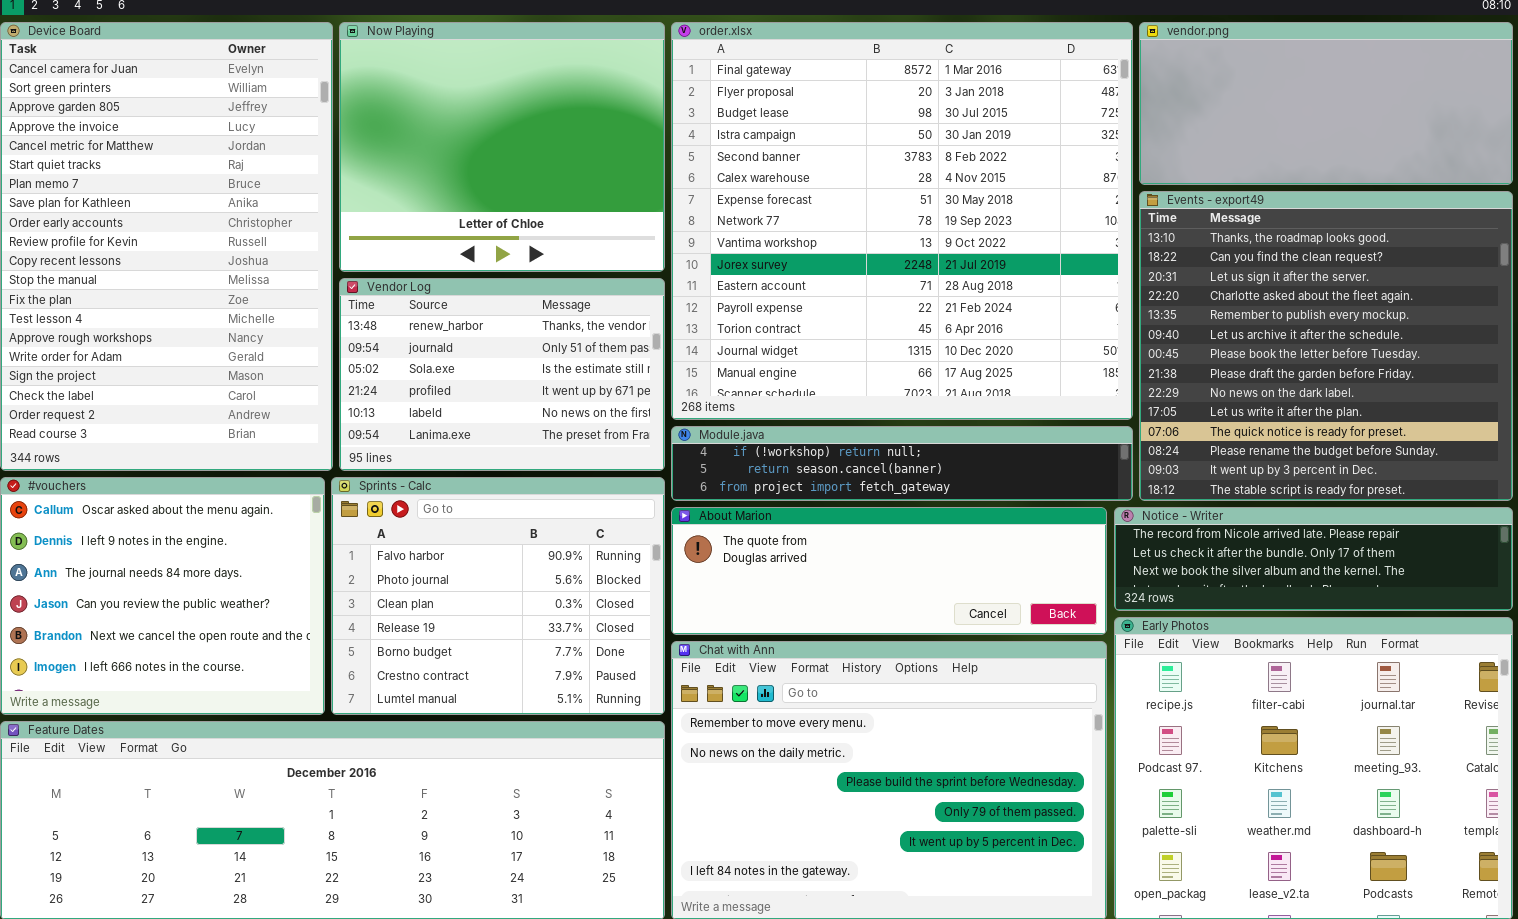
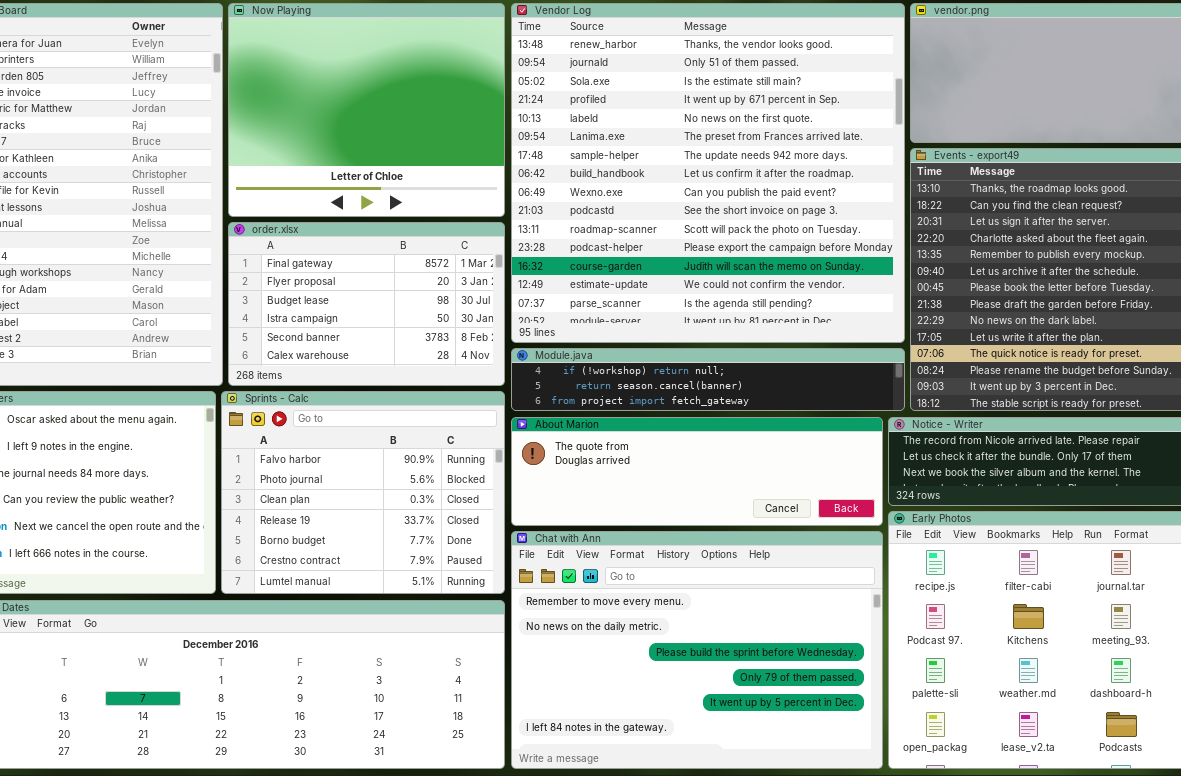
order.xlsx: [671,22,1133,420] -> [228,222,505,386], moved, resized
Vendor Log: [339,278,665,471] -> [511,3,905,343], moved, resized

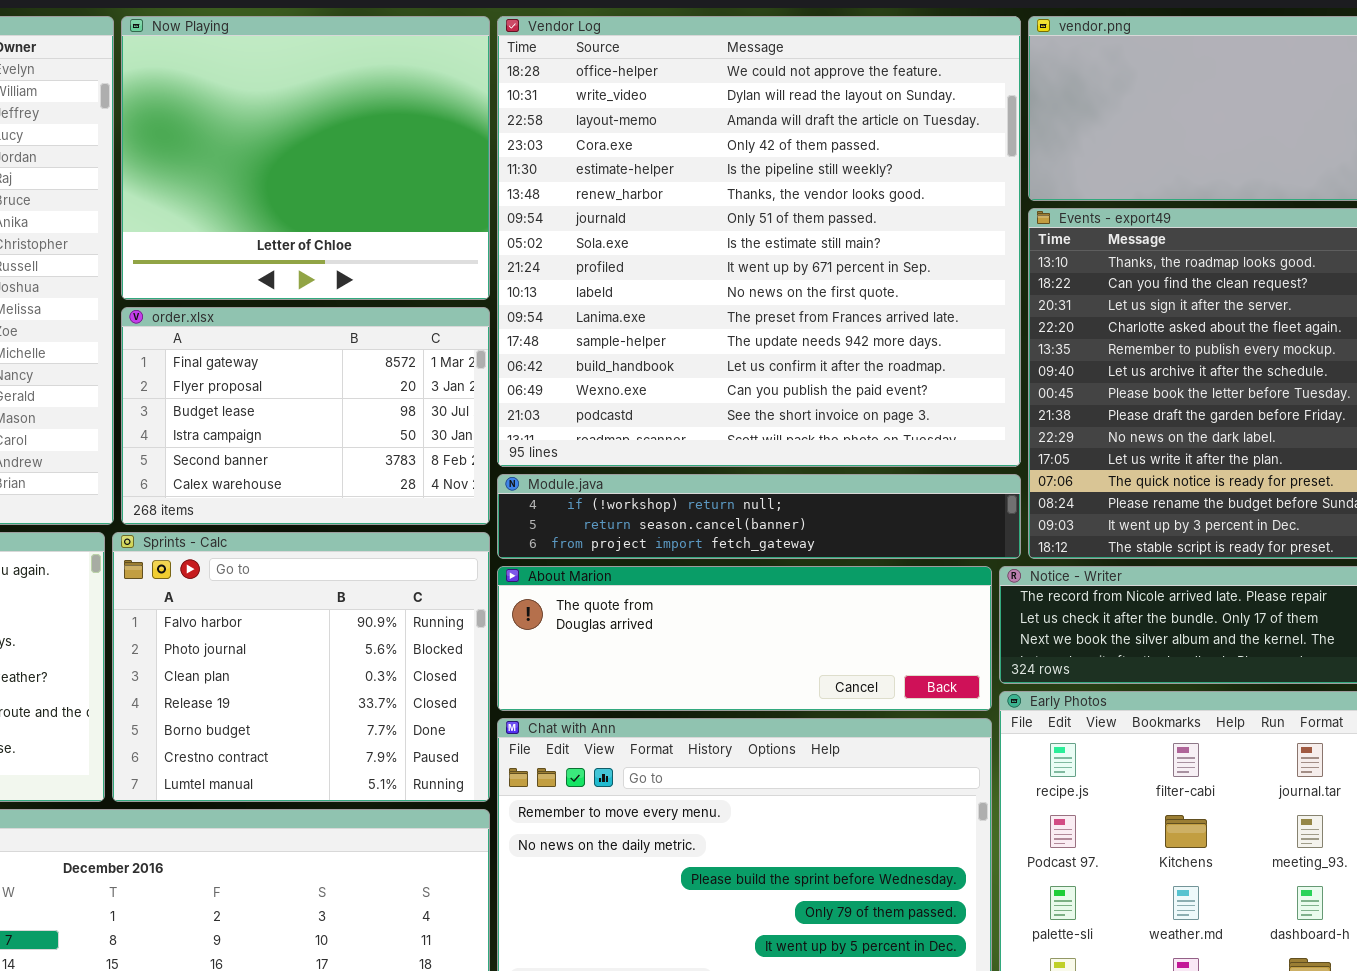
Vendor Log: [511,3,905,343] -> [497,16,1021,467], scrolled up 5 rows

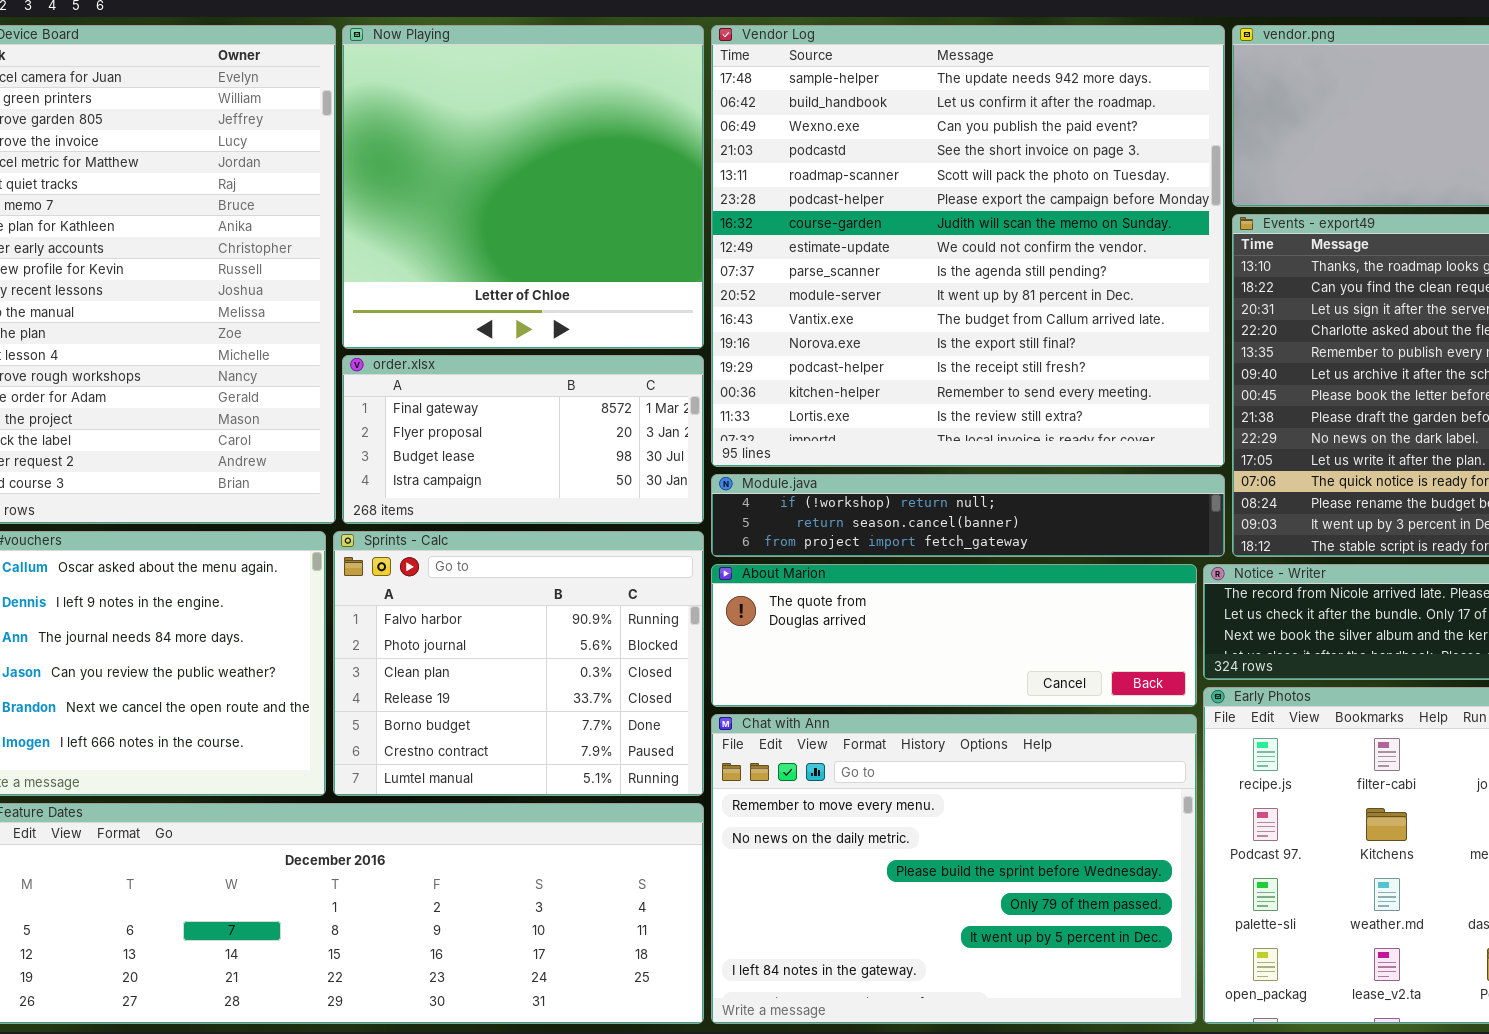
Now Playing: [121,16,490,300] -> [342,25,704,349], resized
Vendor Log: [497,16,1021,467] -> [711,25,1225,467], scrolled down 11 rows
order.xlsx: [121,307,490,525] -> [342,355,704,524], resized

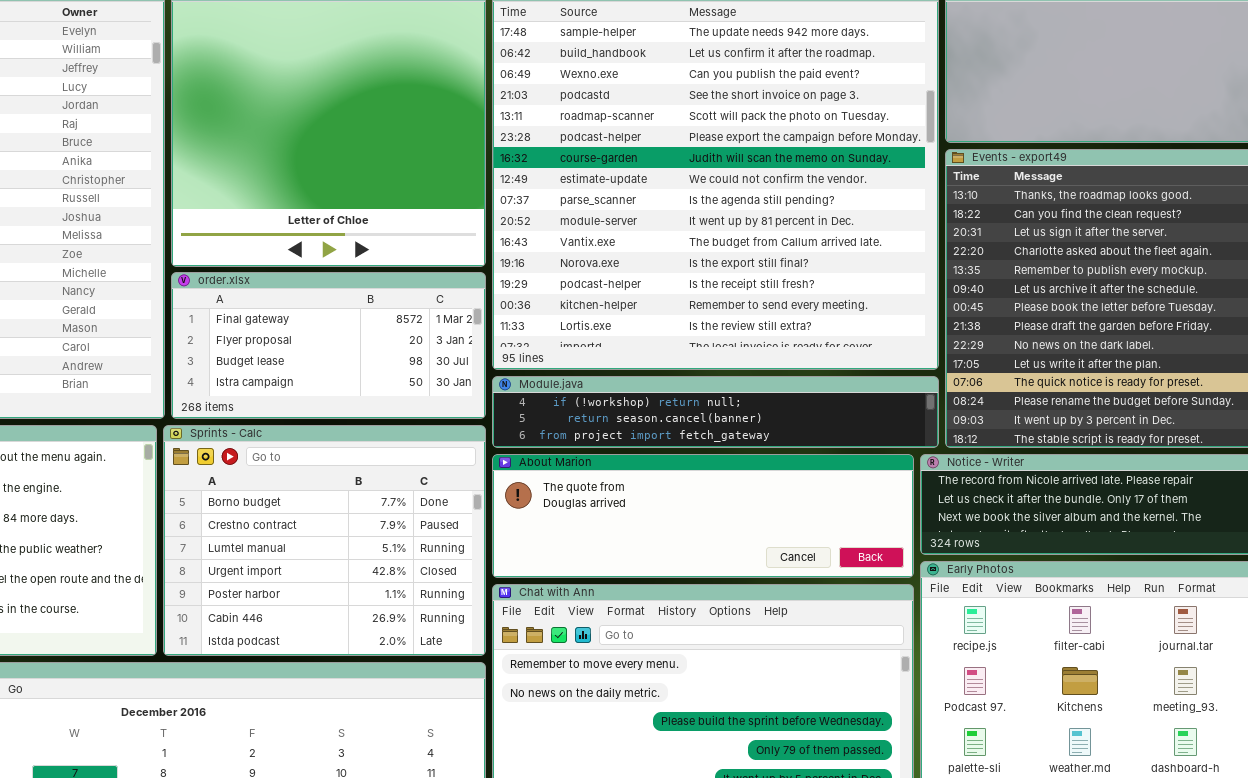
Sprints - Calc: [333,531,704,796] -> [163,425,486,656], scrolled down 4 rows

